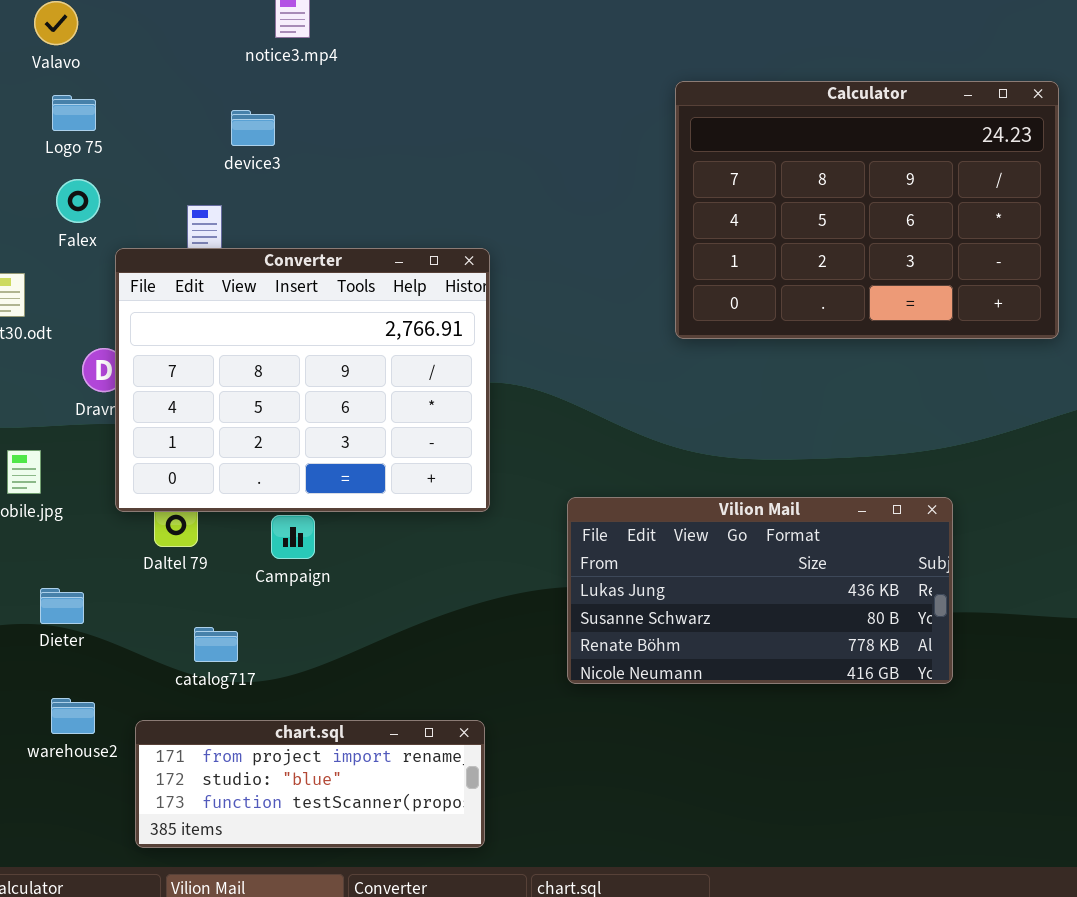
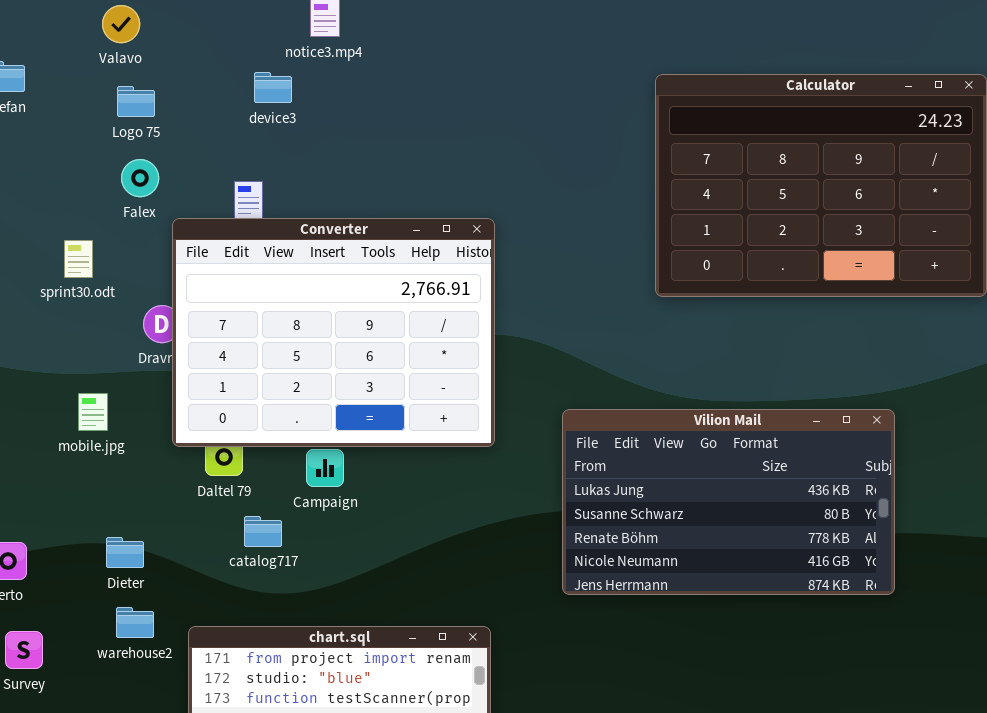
device3: [231,110,275,146] -> [254,72,292,103], moved
Vilion Mail: [567,497,953,684] -> [562,409,895,595], resized
Dieter: [40,588,84,624] -> [106,537,144,568], moved
catalog717: [194,627,238,662] -> [244,516,282,547], moved

